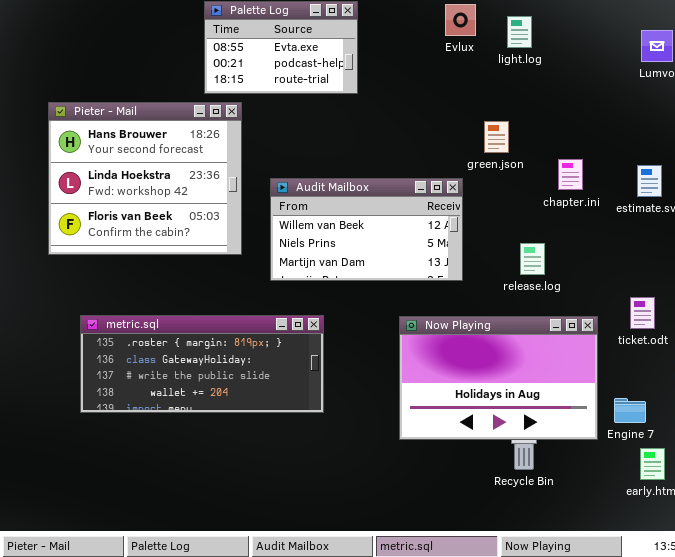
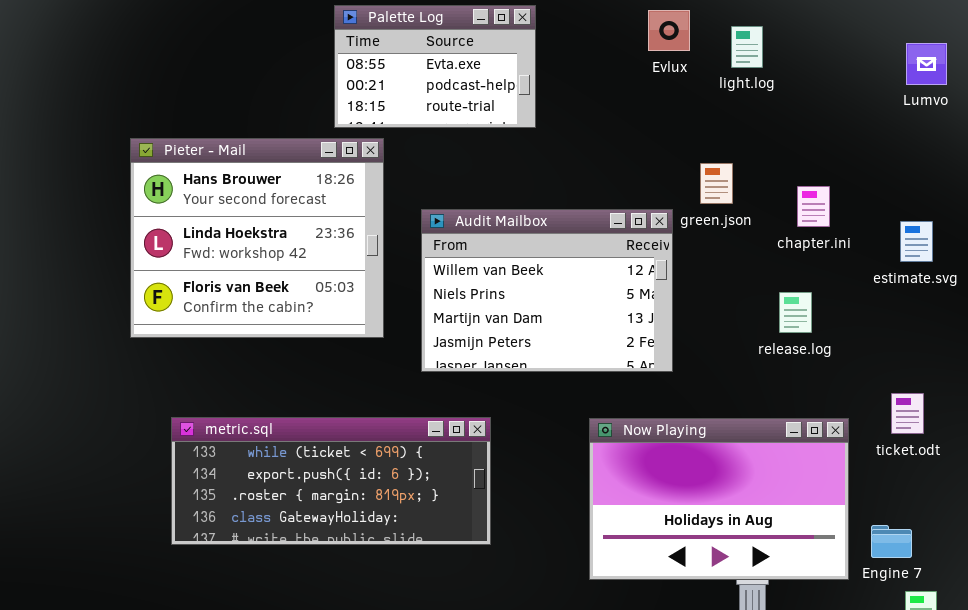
chapter.ini: [558,159,583,190] -> [797,186,830,227], moved
Audit Mailbox: [270,178,463,281] -> [421,209,673,372], resized
release.log: [520,243,545,275] -> [779,292,812,333], moved
metric.sql: [80,315,324,413] -> [171,417,491,545], scrolled up 2 rows

